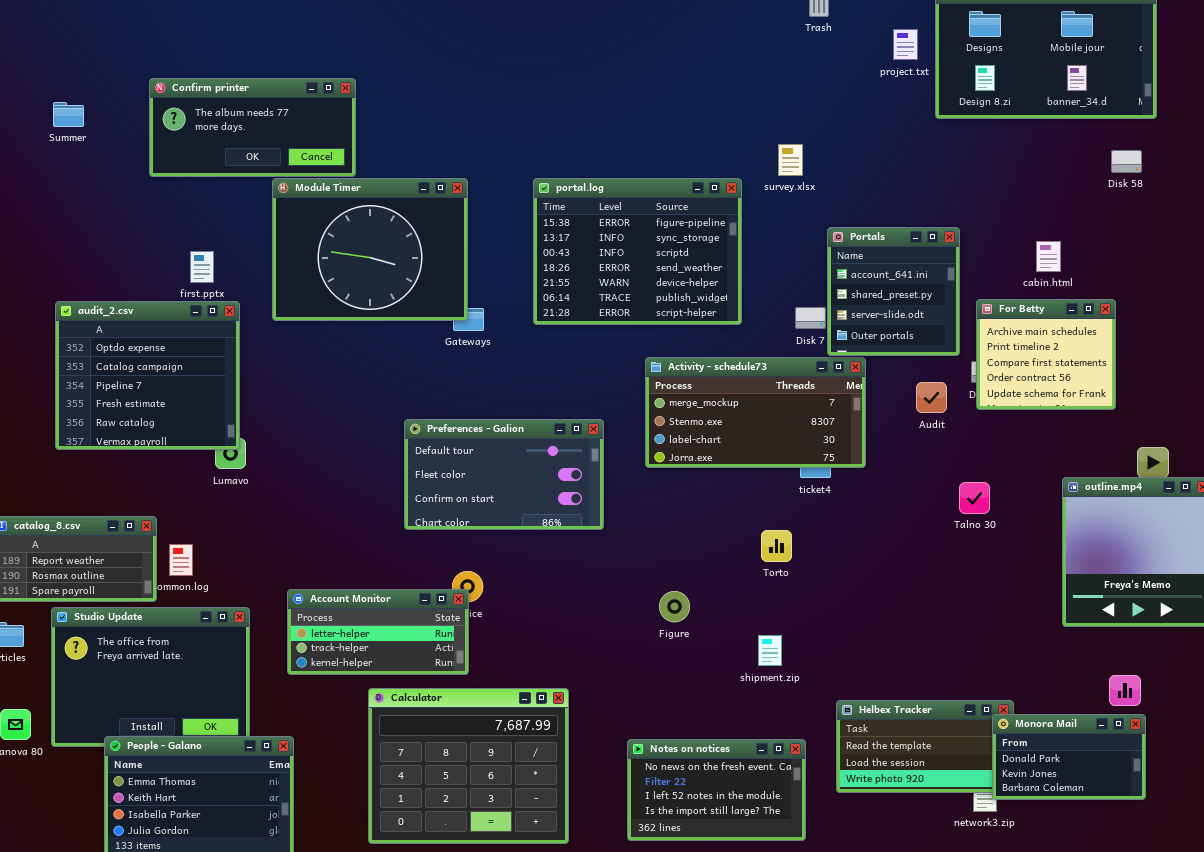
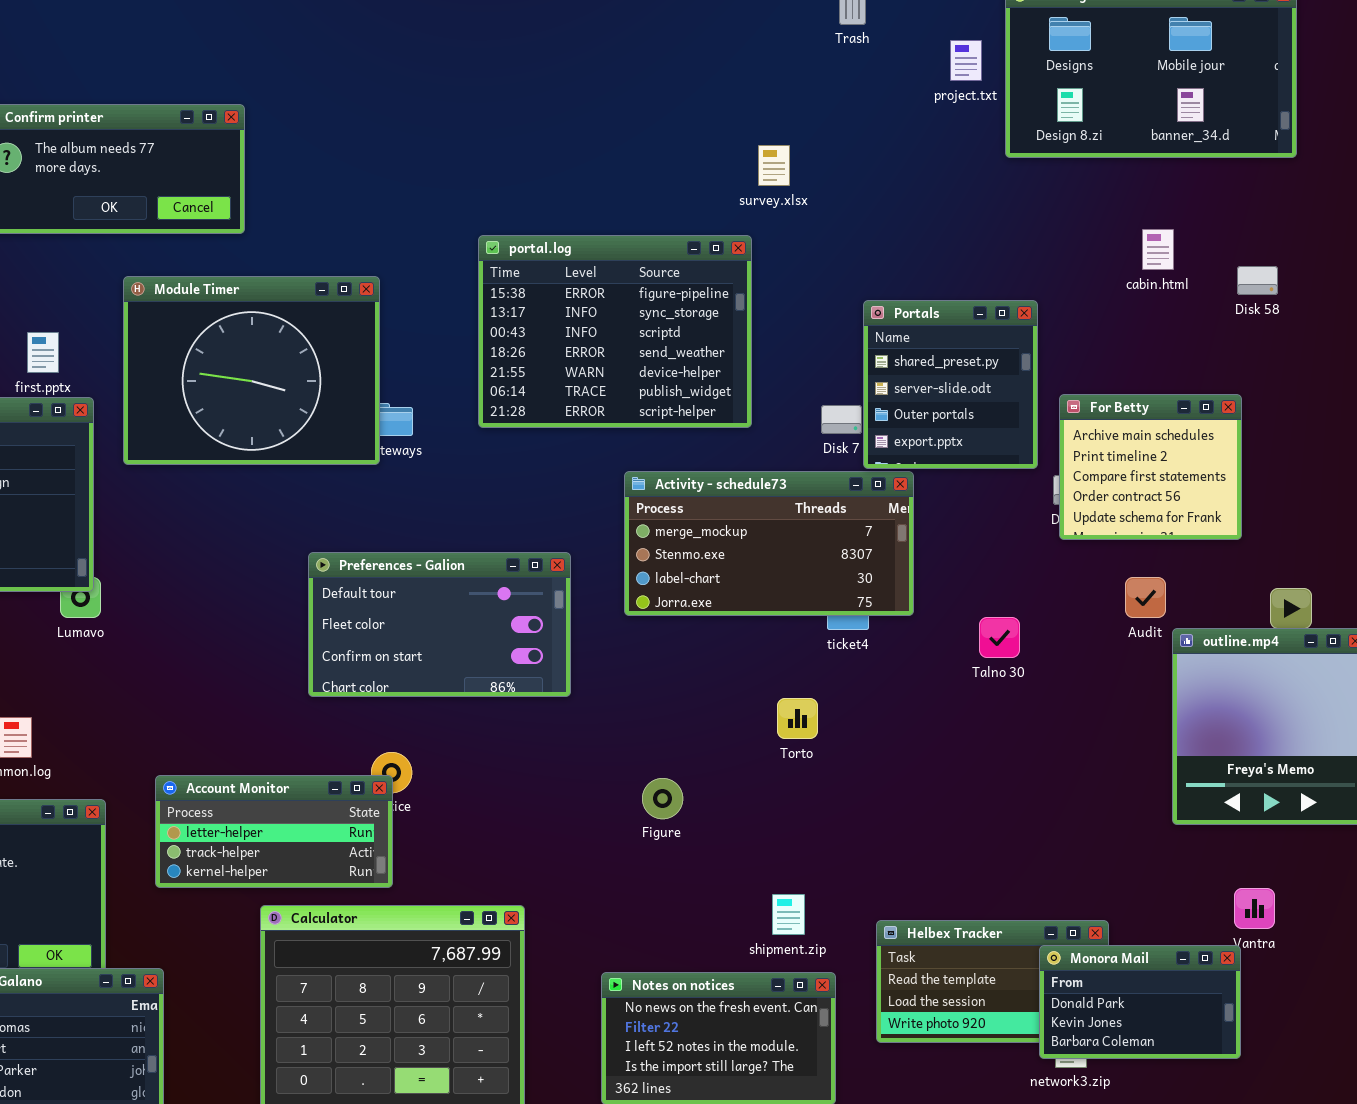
survey.xlsx: [778,144,803,176] -> [758,145,790,186], moved
Disk 58: [1111,150,1142,173] -> [1237,266,1278,295], moved
Module Timer: [272,178,468,321] -> [123,276,380,465], moved
Portals: [827,227,960,356] -> [863,300,1038,469], scrolled down 1 row
cabin.html: [1036,241,1061,272] -> [1142,229,1174,270], moved
Audit: [916,382,947,413] -> [1125,577,1166,618], moved
Talno 30: [959,482,990,514] -> [979,617,1020,658], moved
shipment.zip: [758,635,782,666] -> [772,894,805,935], moved
Monora Mail: [992,714,1146,800] -> [1039,945,1241,1059], moved

